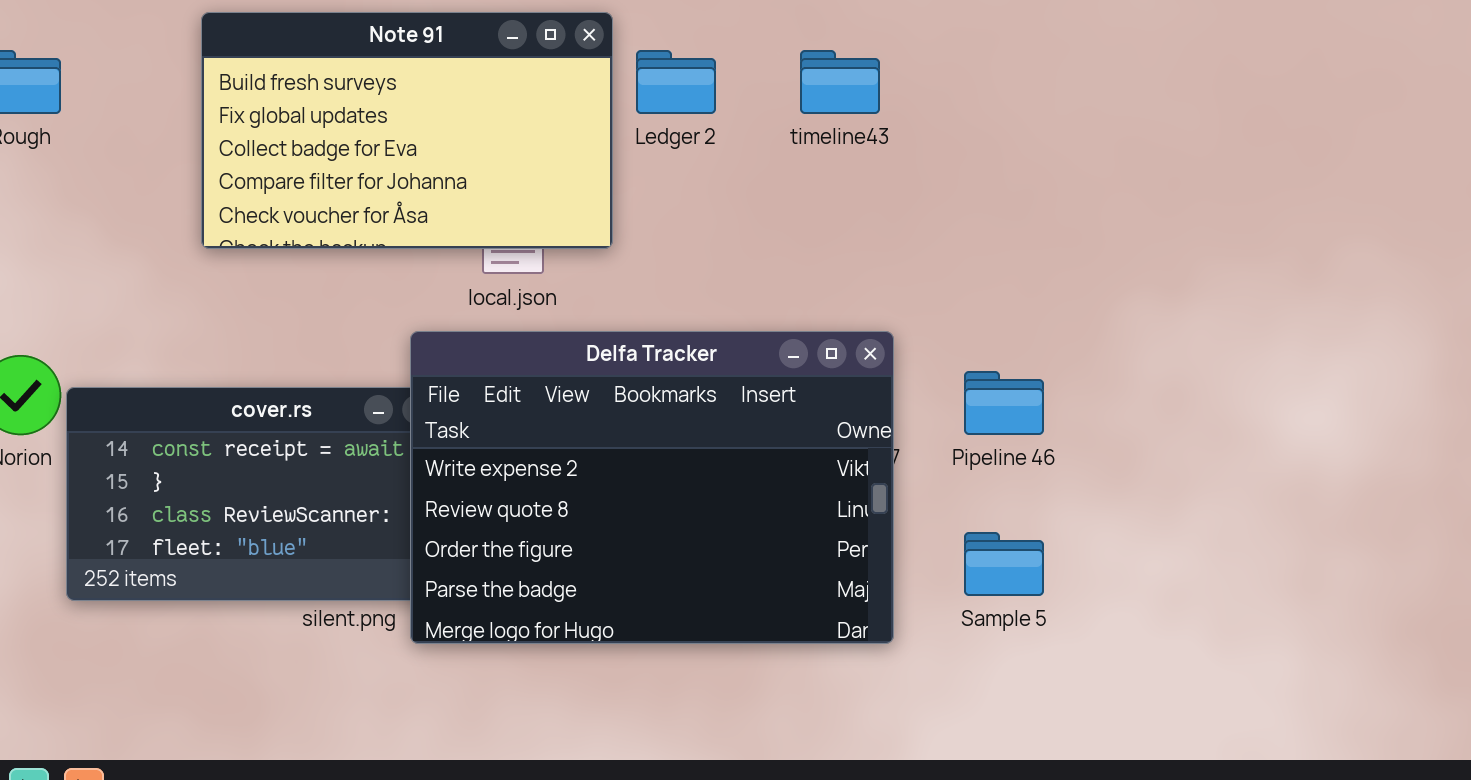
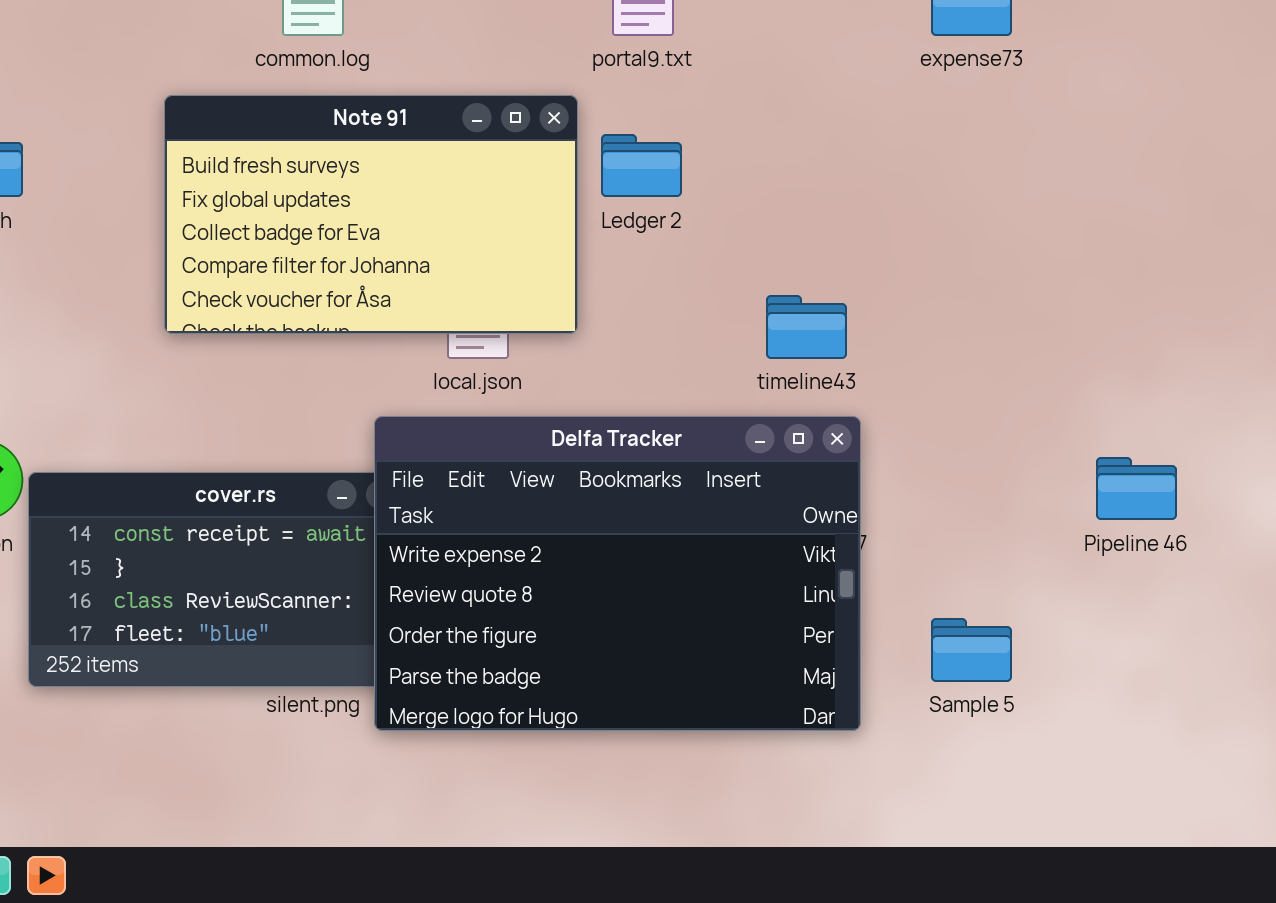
timeline43: [800,50,880,114] -> [766,295,847,359], moved
Pipeline 46: [964,371,1044,435] -> [1096,457,1177,520], moved

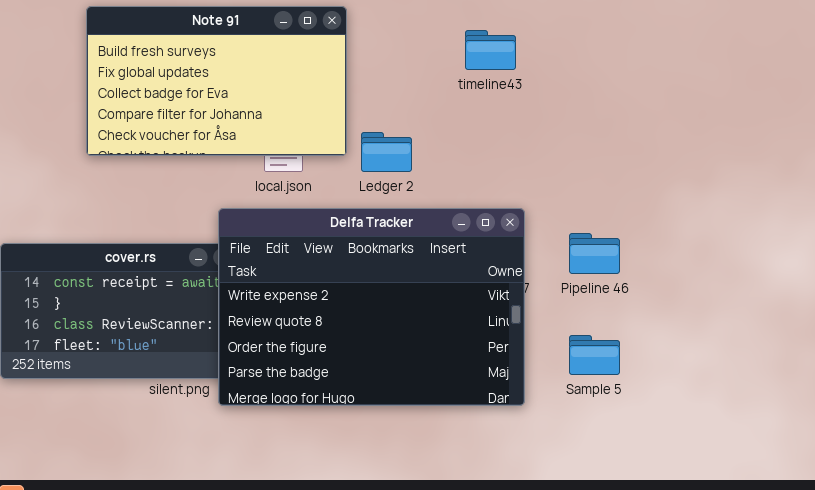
Ledger 2: [601,134,682,197] -> [361,132,412,172], moved
timeline43: [766,295,847,359] -> [465,30,516,70], moved
Pipeline 46: [1096,457,1177,520] -> [569,233,620,274], moved

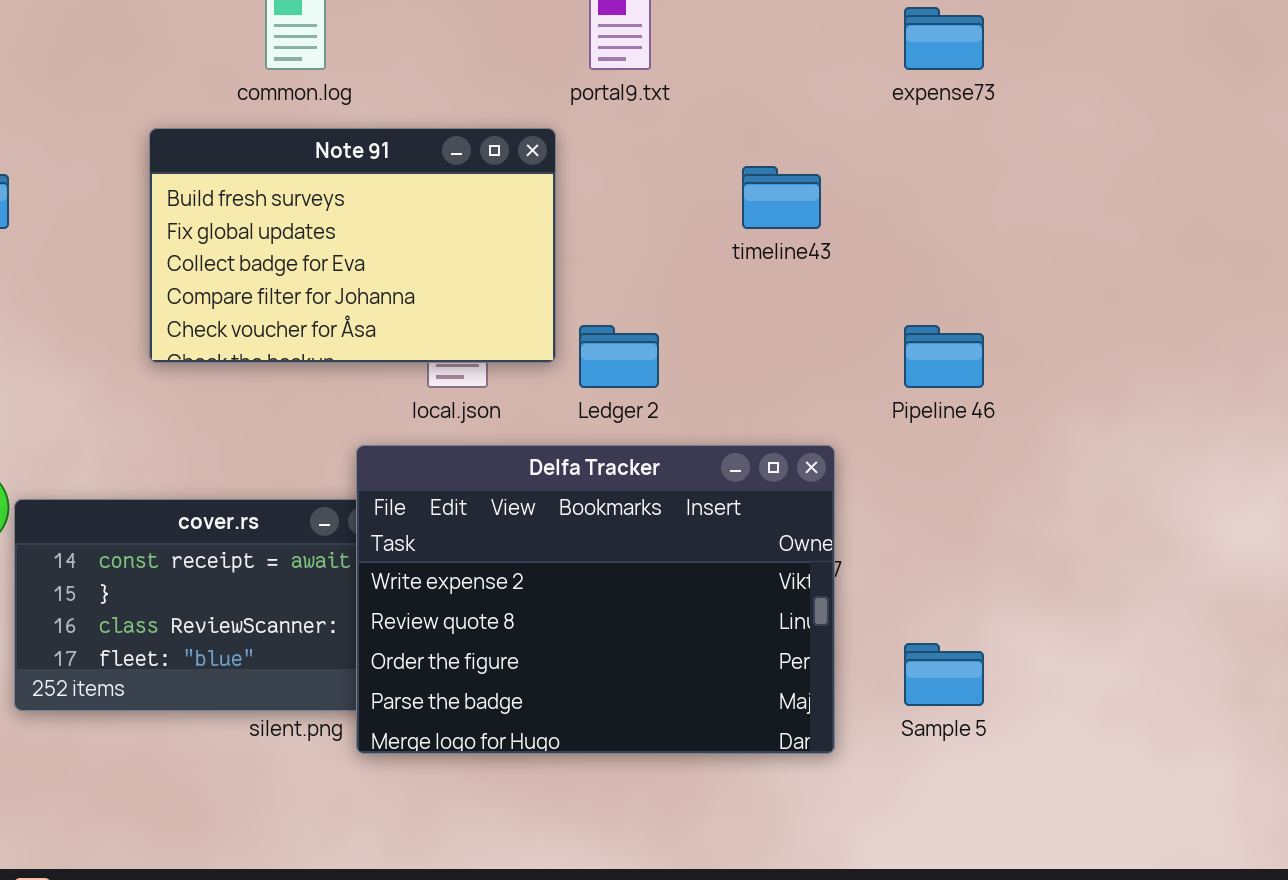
Pipeline 46: [569,233,620,274] -> [904,325,984,388], moved

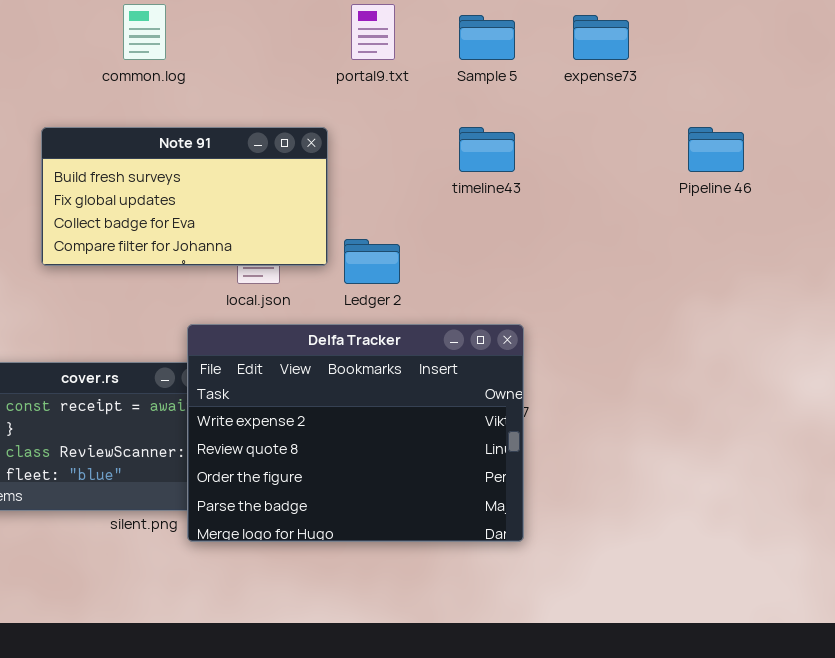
Note 91: [149,128,556,363] -> [41,127,328,266], resized
Pipeline 46: [904,325,984,388] -> [688,127,744,172], moved
Sample 5: [904,643,984,706] -> [459,15,515,60], moved

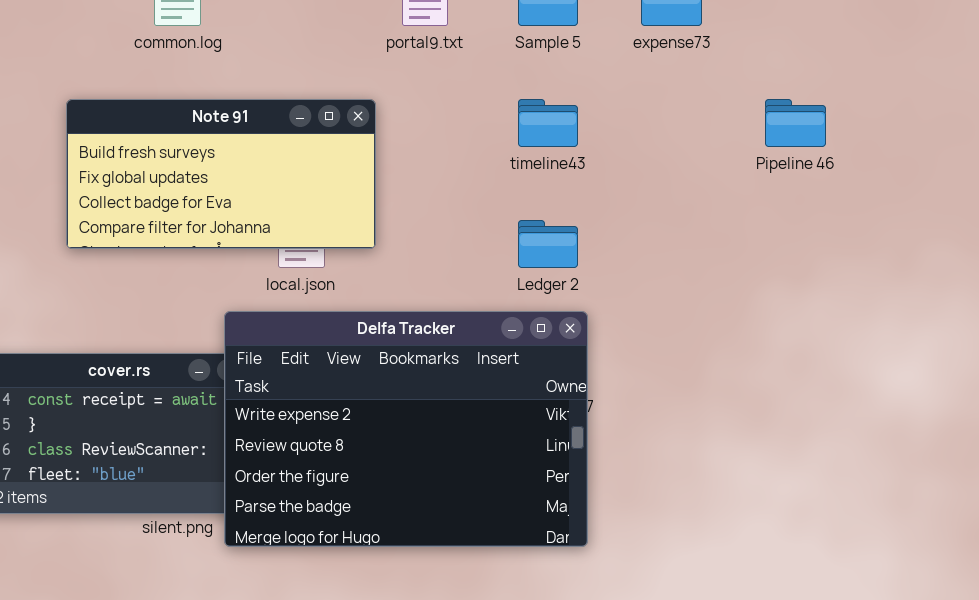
Ledger 2: [344,239,400,284] -> [518,220,578,268], moved

